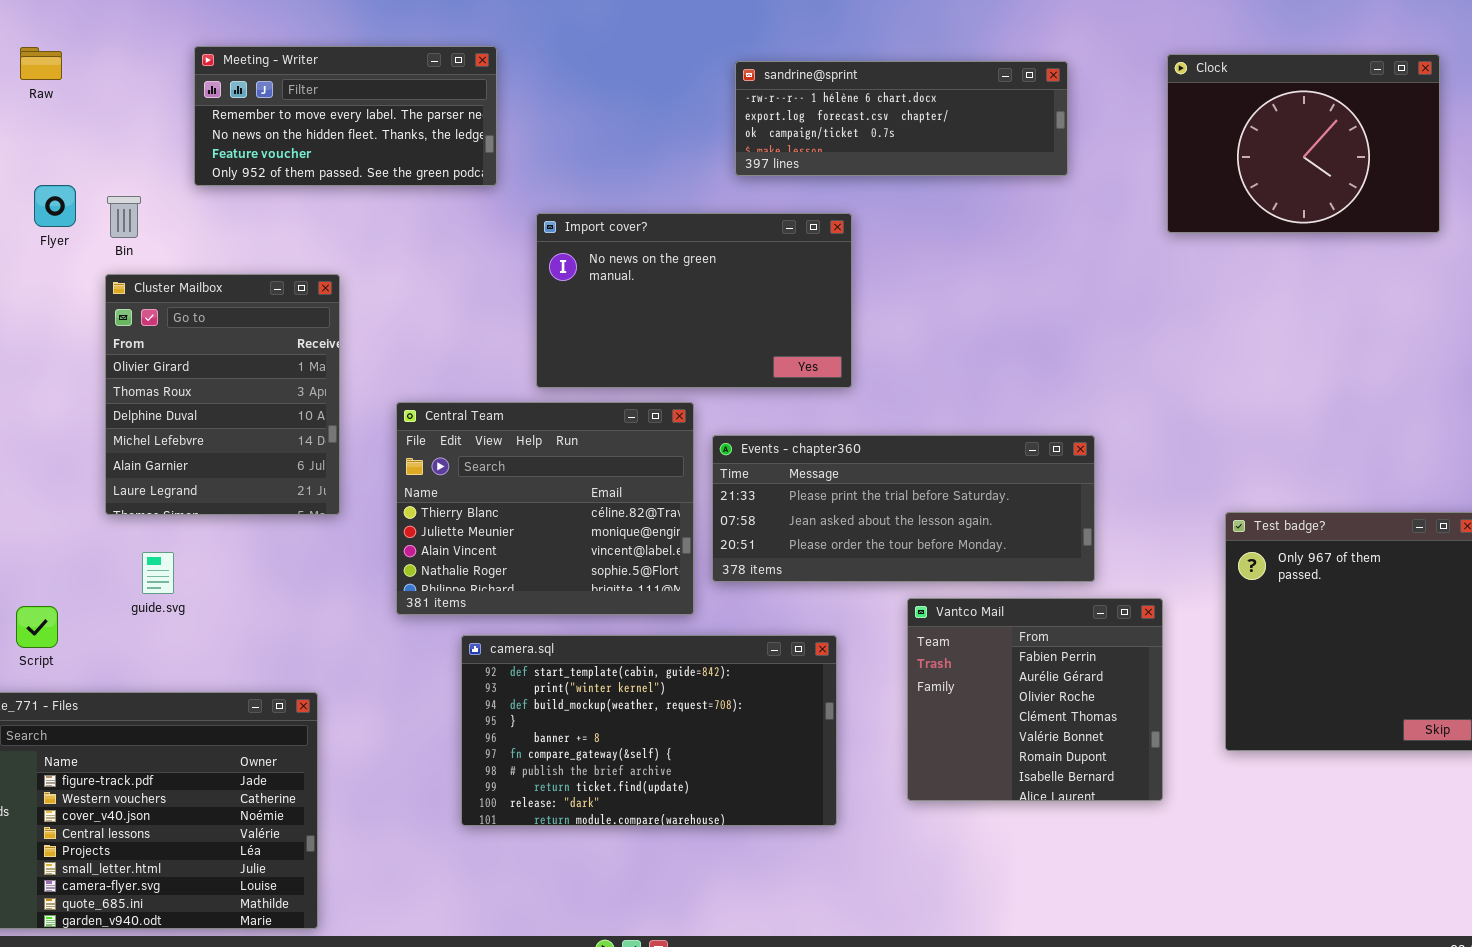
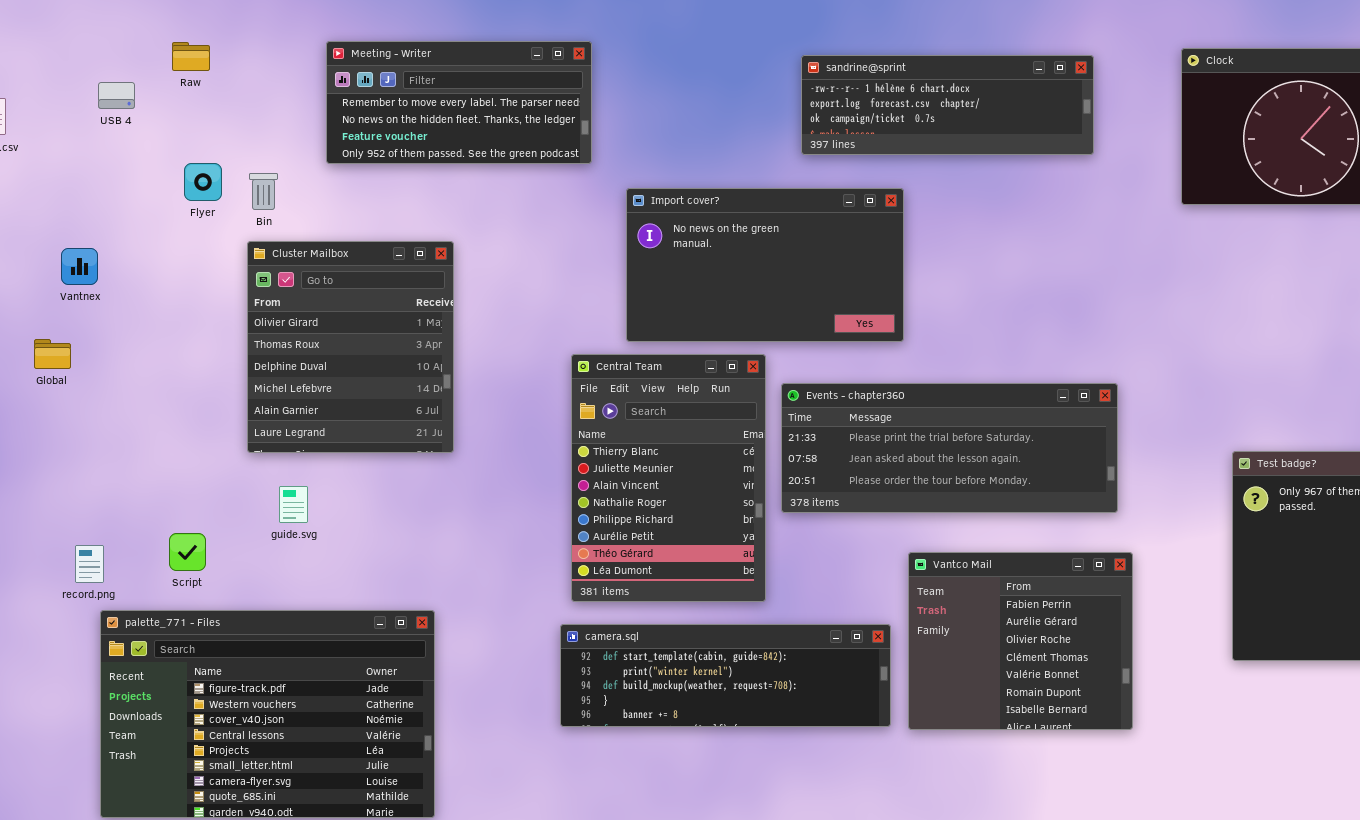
Central Team: [396,402,694,615] -> [571,354,766,602], resized
Vantco Mail: [907,598,1163,801] -> [908,552,1133,730], moved
camera.sql: [461,635,837,826] -> [560,624,891,727], resized

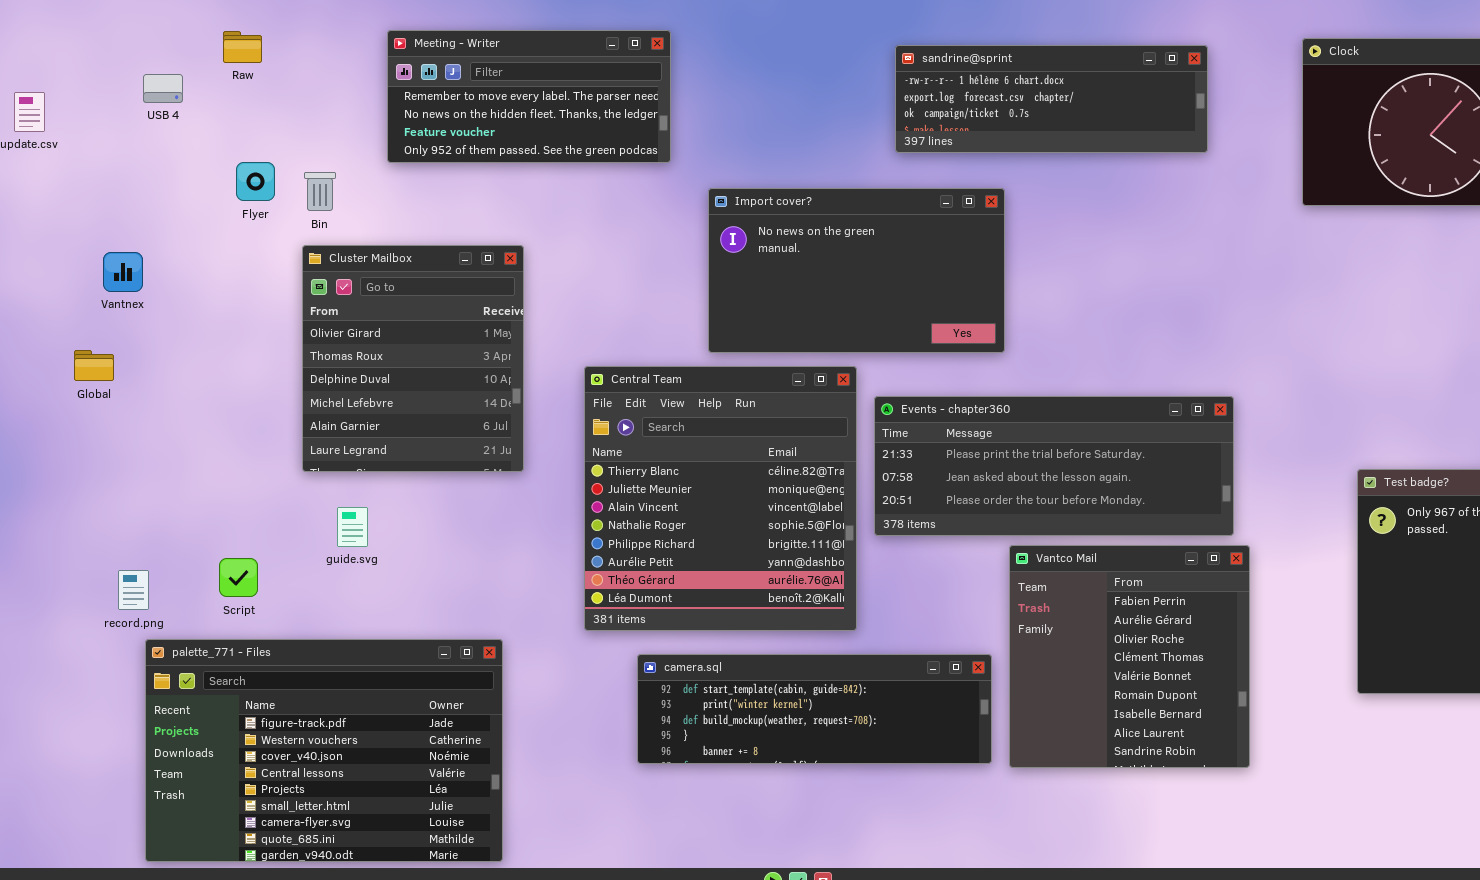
Central Team: [571,354,766,602] -> [584,366,857,631], resized
Vantco Mail: [908,552,1133,730] -> [1009,545,1250,768], resized

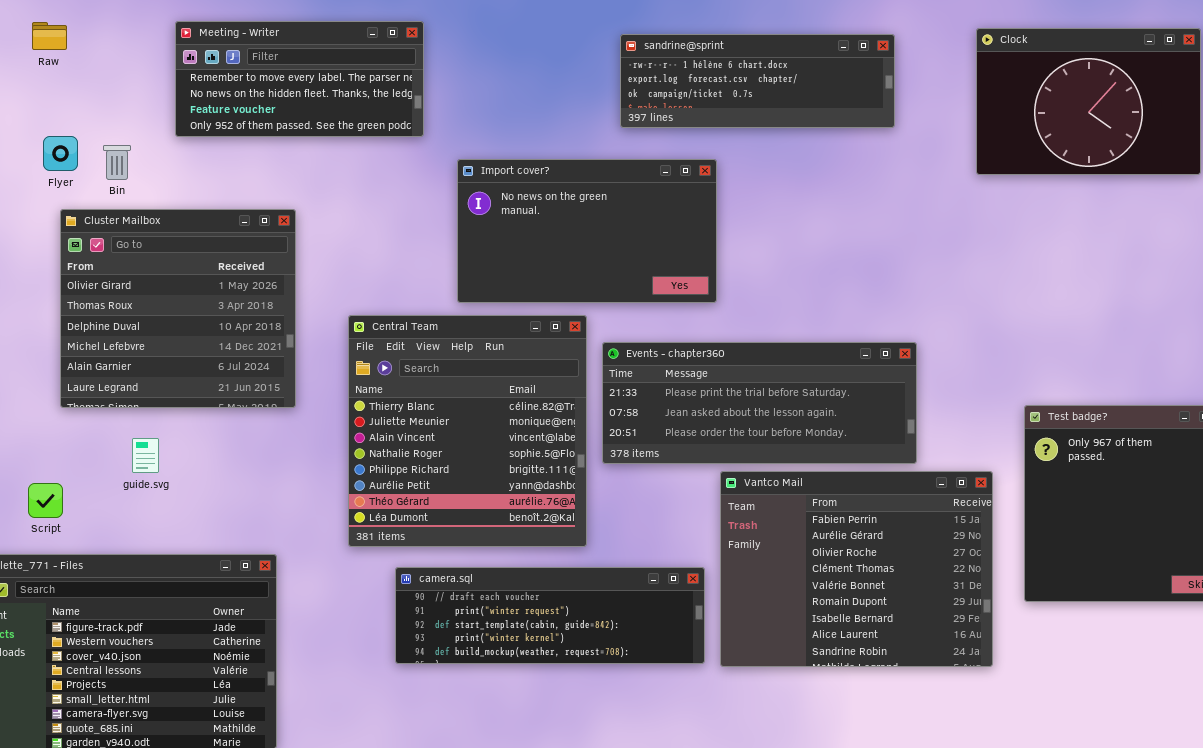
Cluster Mailbox: [302,245,524,472] -> [60,209,296,408], resized
Vantco Mail: [1009,545,1250,768] -> [720,471,993,667], resized
camera.sql: [637,654,992,764] -> [395,567,705,664], scrolled up 2 rows

